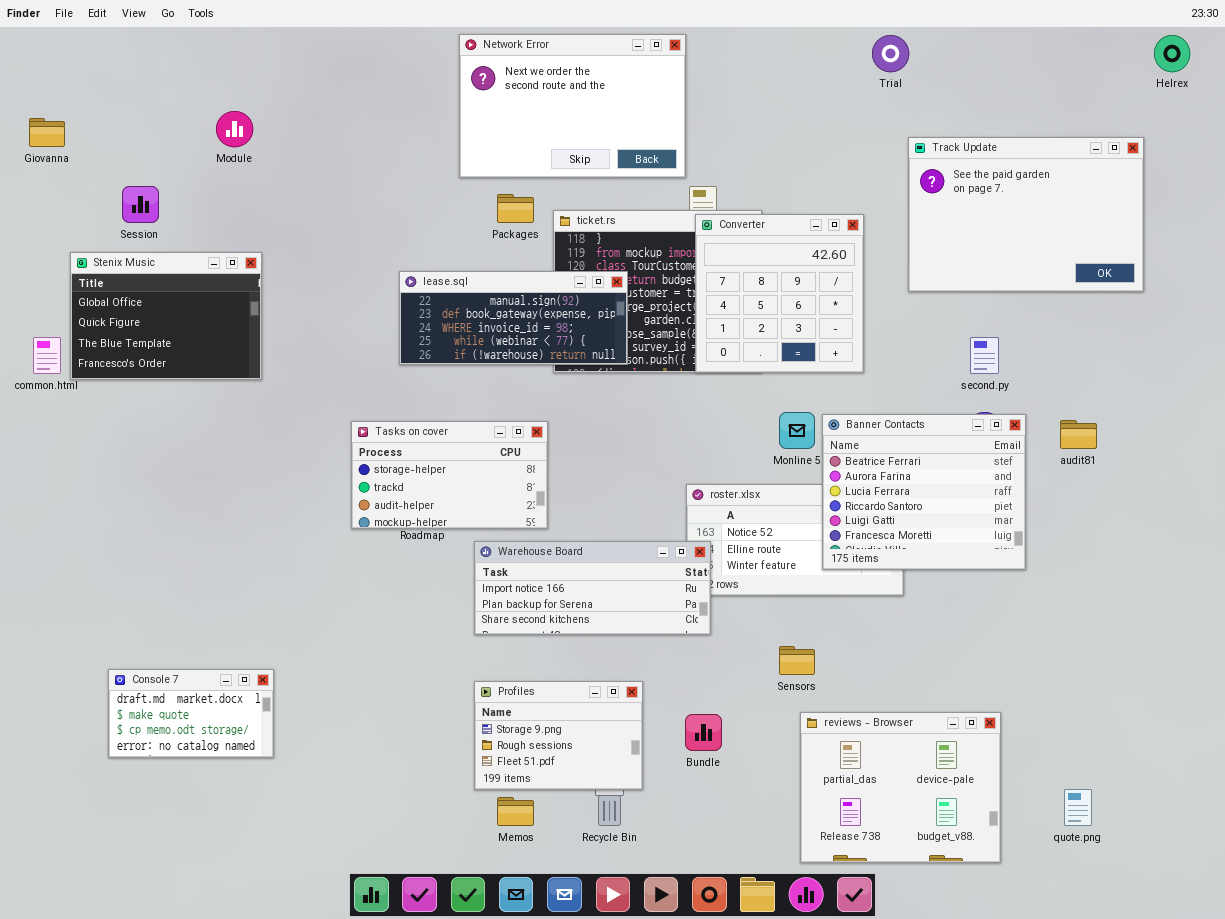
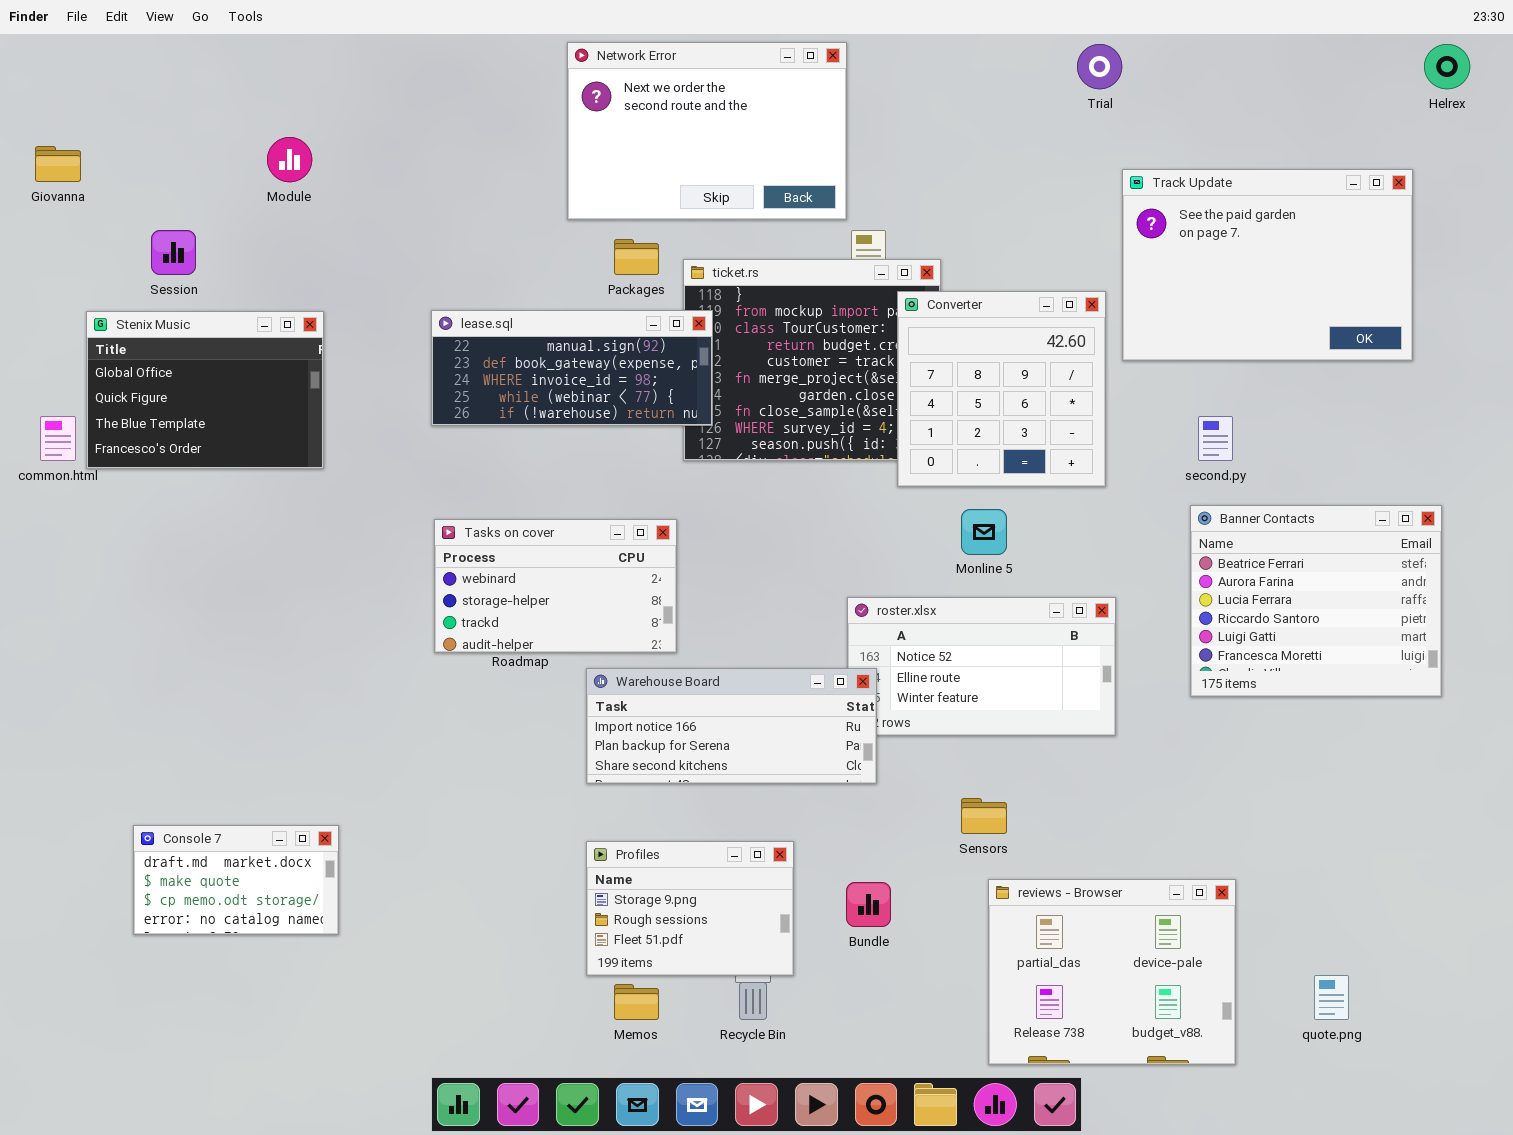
Converter: [695,214,864,373] -> [897,291,1106,487], moved
lease.sql: [399,271,628,365] -> [431,310,713,426], moved
Banner Contacts: [822,414,1026,570] -> [1190,505,1442,697], moved
Tasks on cover: [351,421,548,529] -> [434,519,677,653], scrolled up 1 row

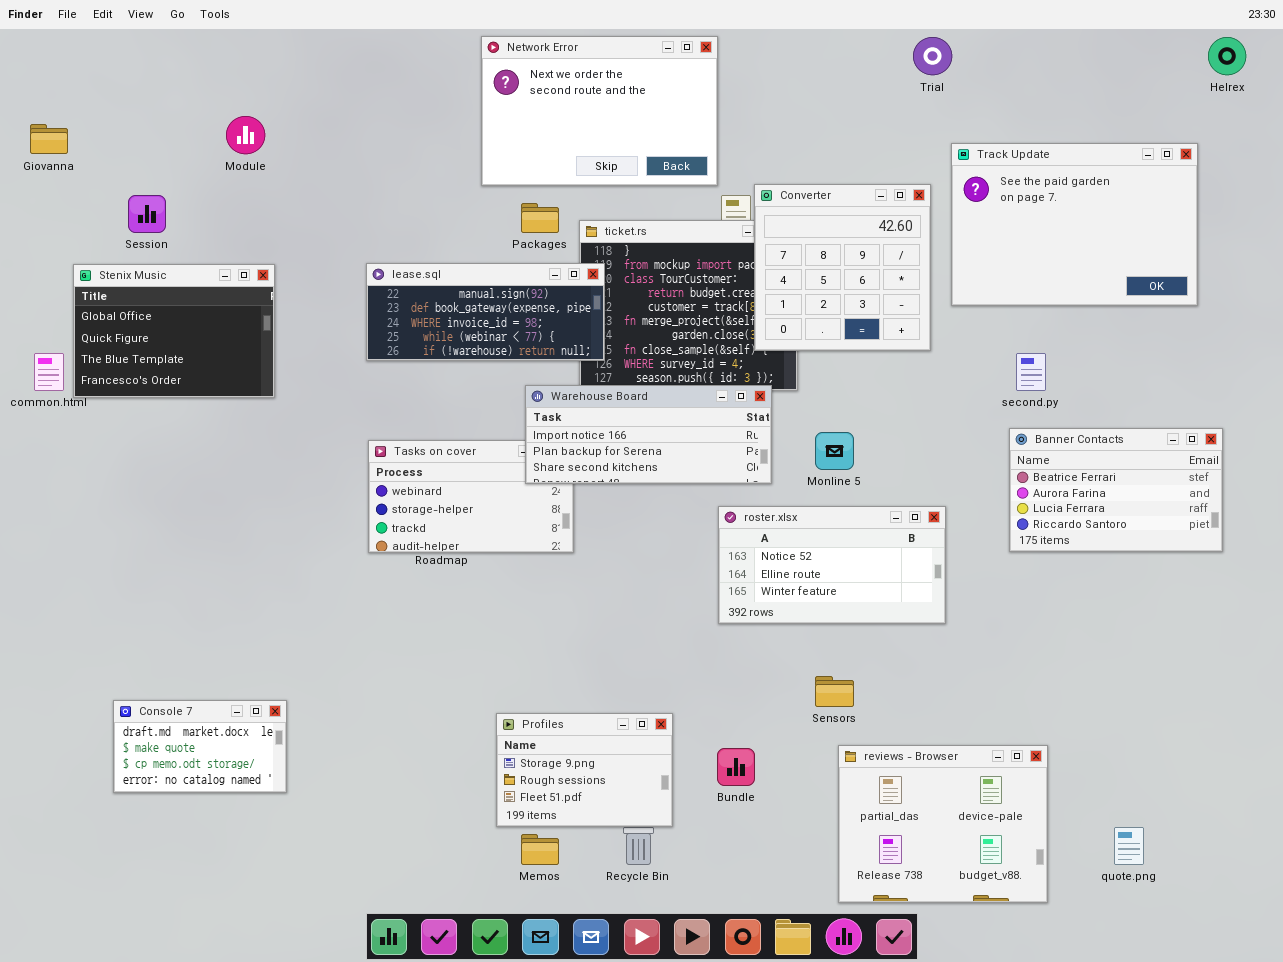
Converter: [897,291,1106,487] -> [754,184,931,351], moved
Banner Contacts: [1190,505,1442,697] -> [1009,428,1223,552], resized
Warehouse Board: [586,668,877,784] -> [525,385,772,484], moved

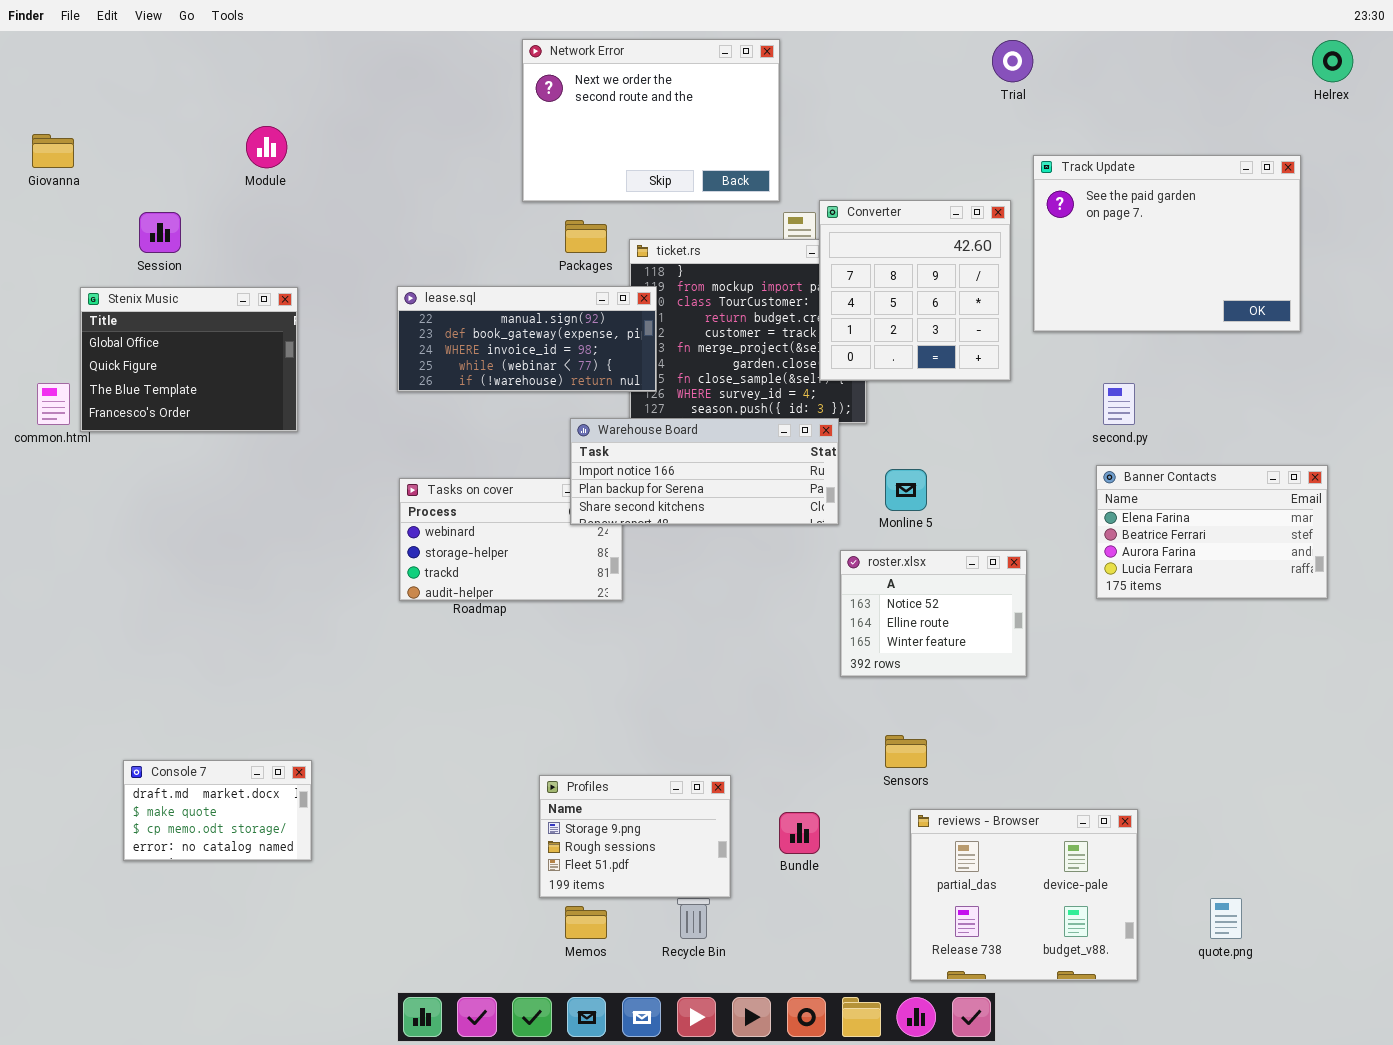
Banner Contacts: [1009,428,1223,552] -> [1096,465,1328,599], scrolled up 1 row
roster.xlsx: [718,506,946,624] -> [840,550,1027,677], resized

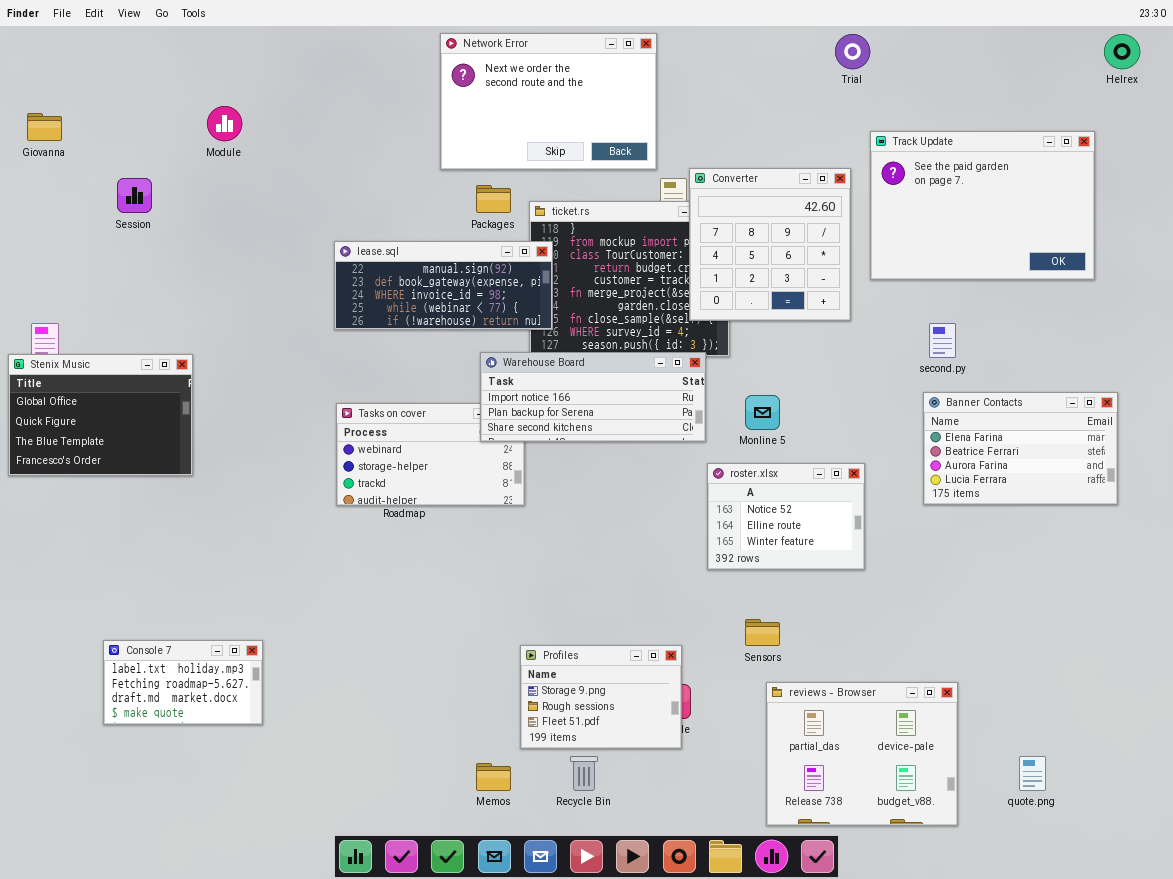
Stenix Music: [80,287,298,432] -> [8,354,193,476], moved
Console 7: [123,760,312,861] -> [103,640,263,725], scrolled up 2 rows
Profiles: [539,775,731,898] -> [520,645,682,749], moved

